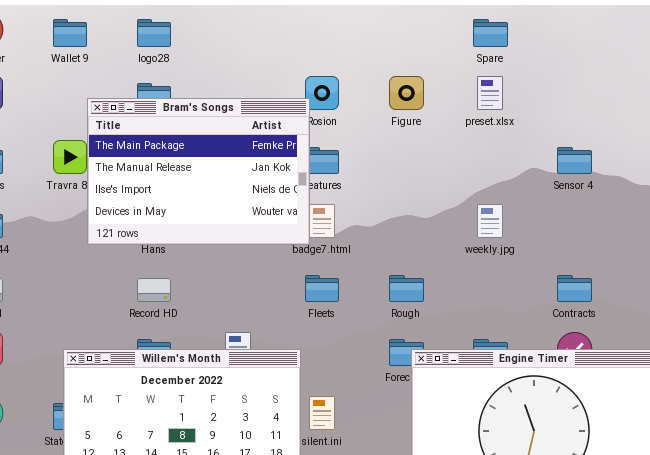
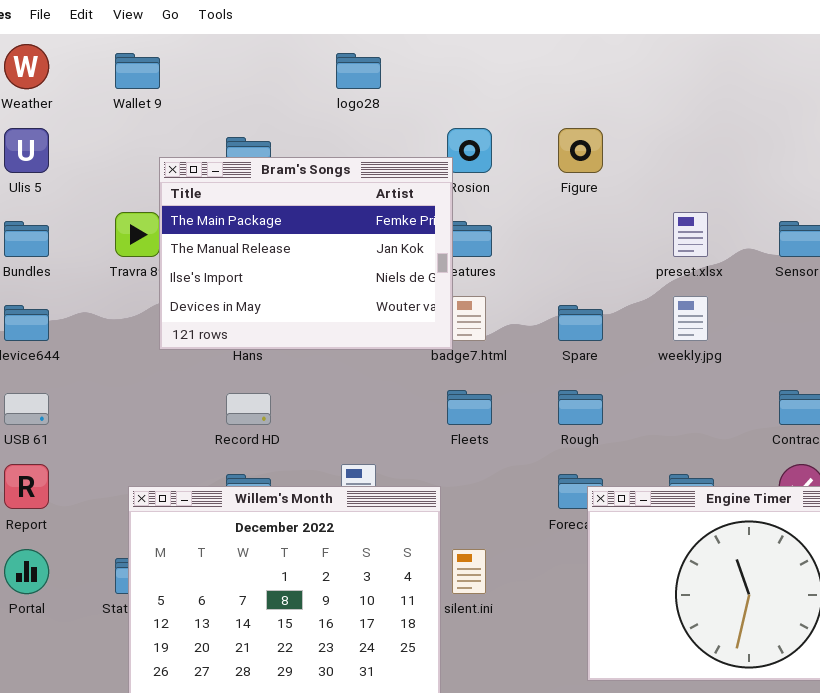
logo28: [137,19,171,47] -> [336,53,381,89], moved
Spare: [473,19,508,47] -> [558,305,603,341], moved
preset.xlsx: [477,76,503,110] -> [673,212,708,257], moved

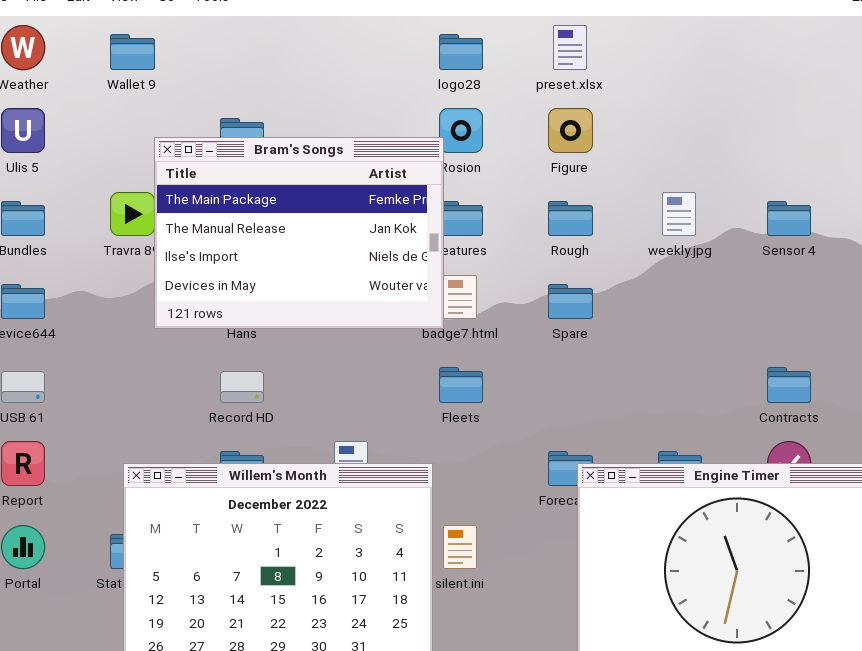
logo28: [336,53,381,89] -> [439,34,483,70], moved
preset.xlsx: [673,212,708,257] -> [553,25,587,70], moved
weekly.jpg: [673,296,708,341] -> [662,192,696,236], moved
Rough: [558,390,603,425] -> [548,201,593,236], moved

